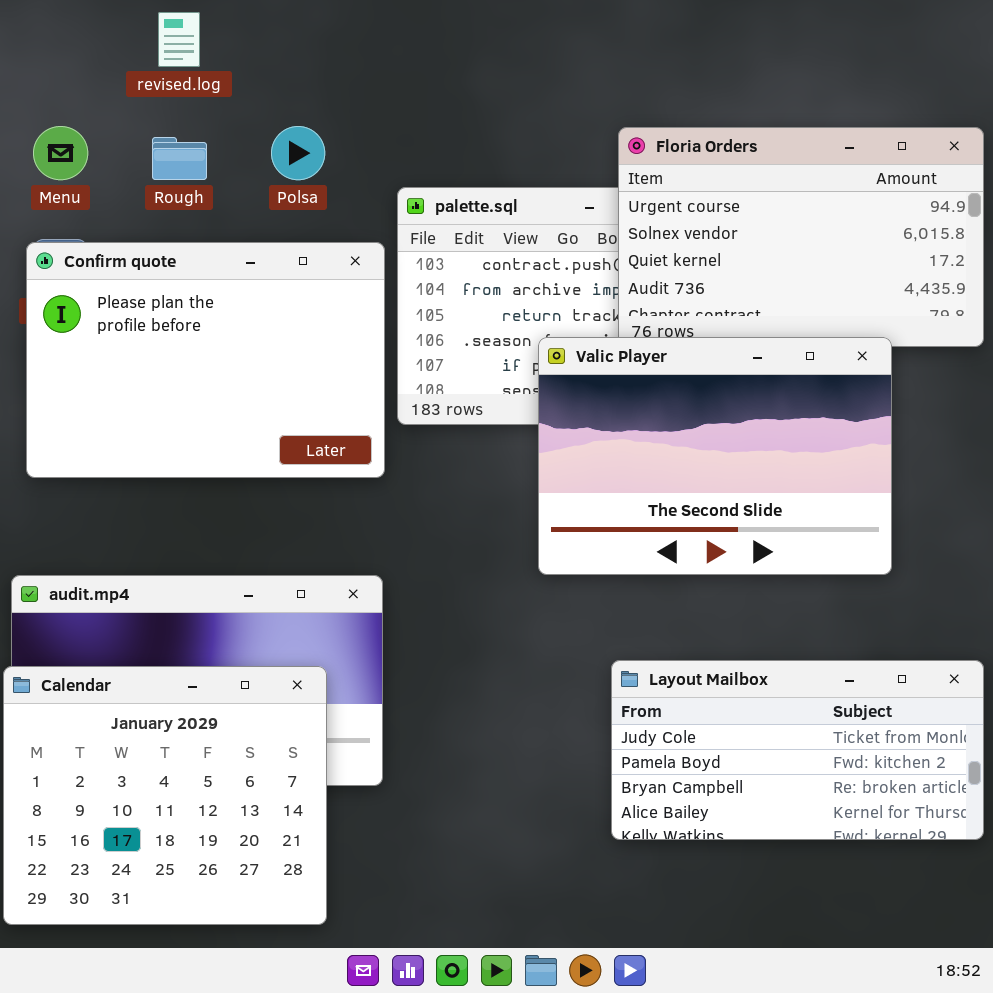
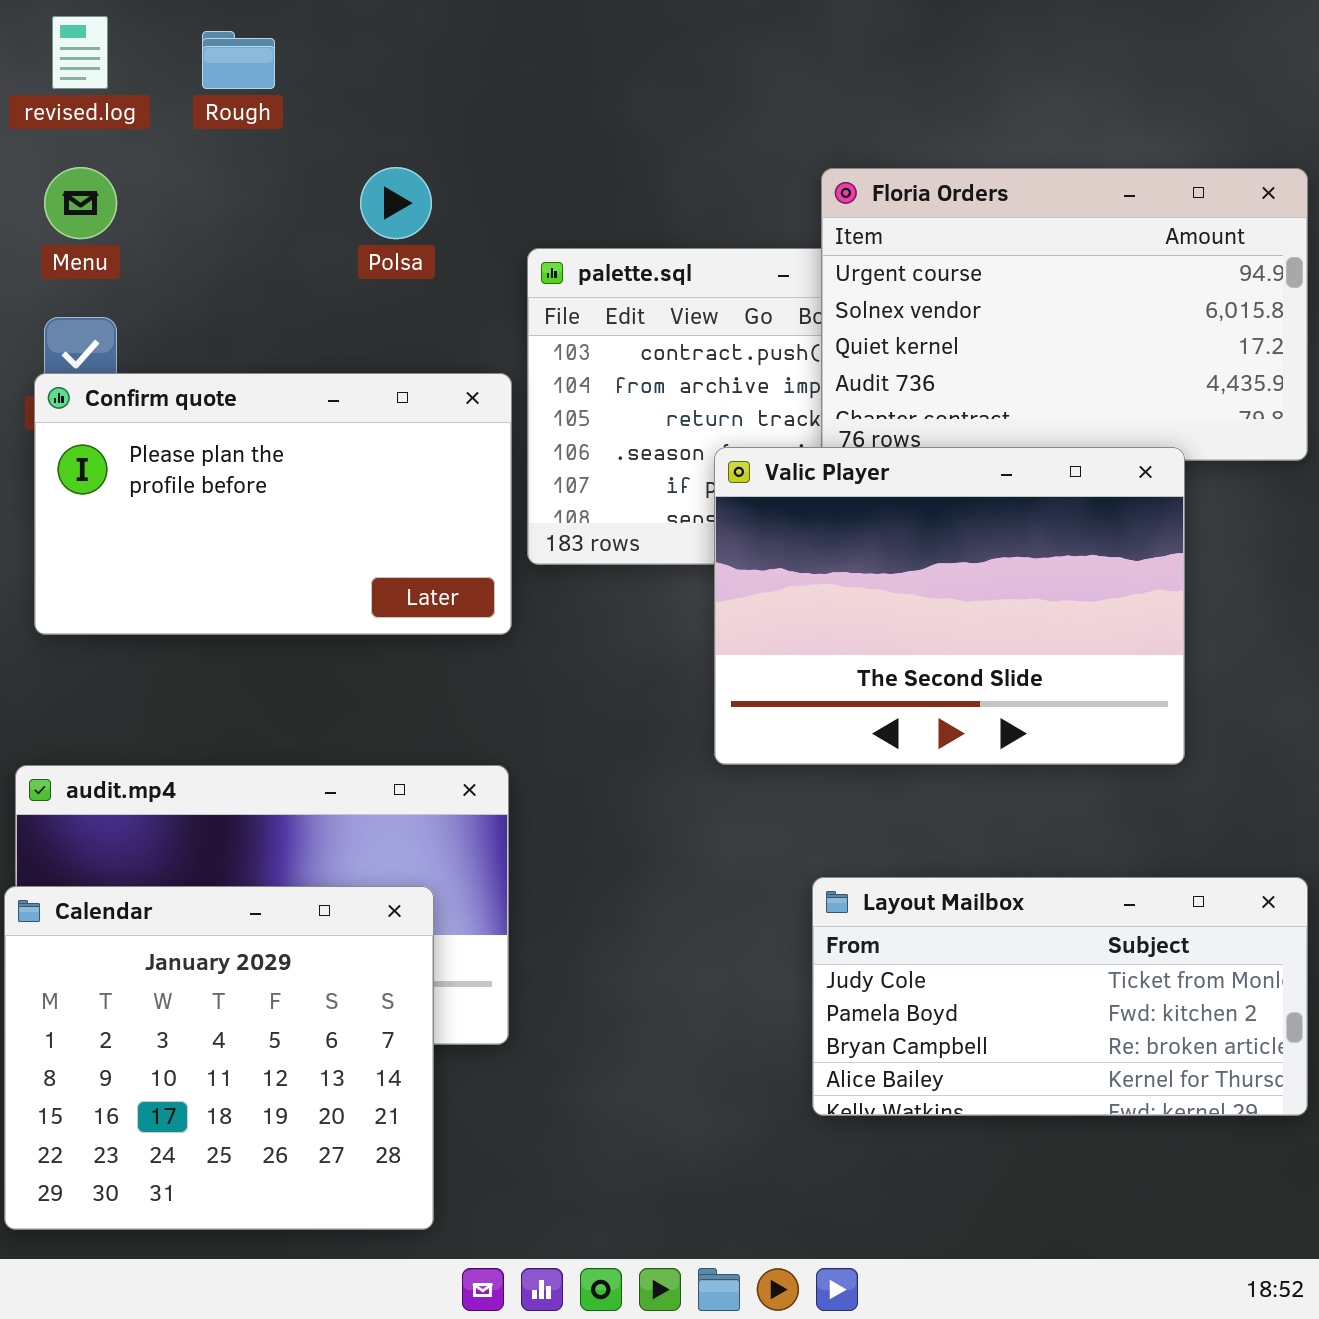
revised.log: [158,12,200,67] -> [52,16,108,89], moved
Rough: [152,137,207,180] -> [202,31,275,89], moved
Confirm quote: [26,242,385,478] -> [34,373,512,635], resized

